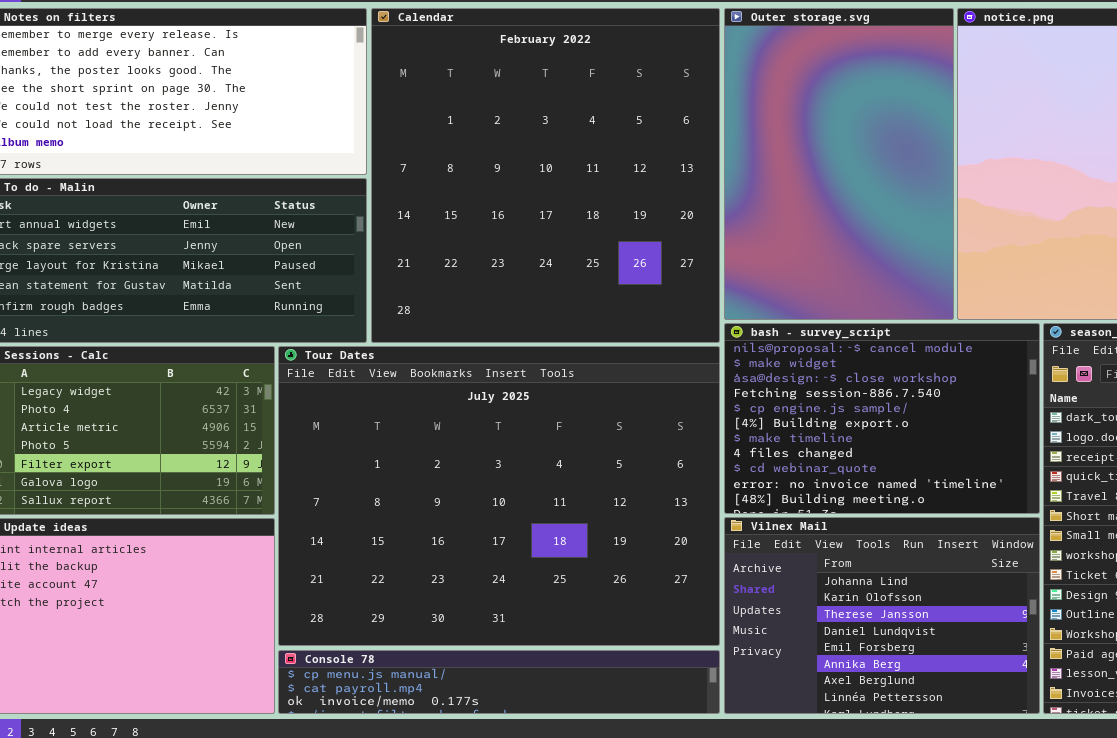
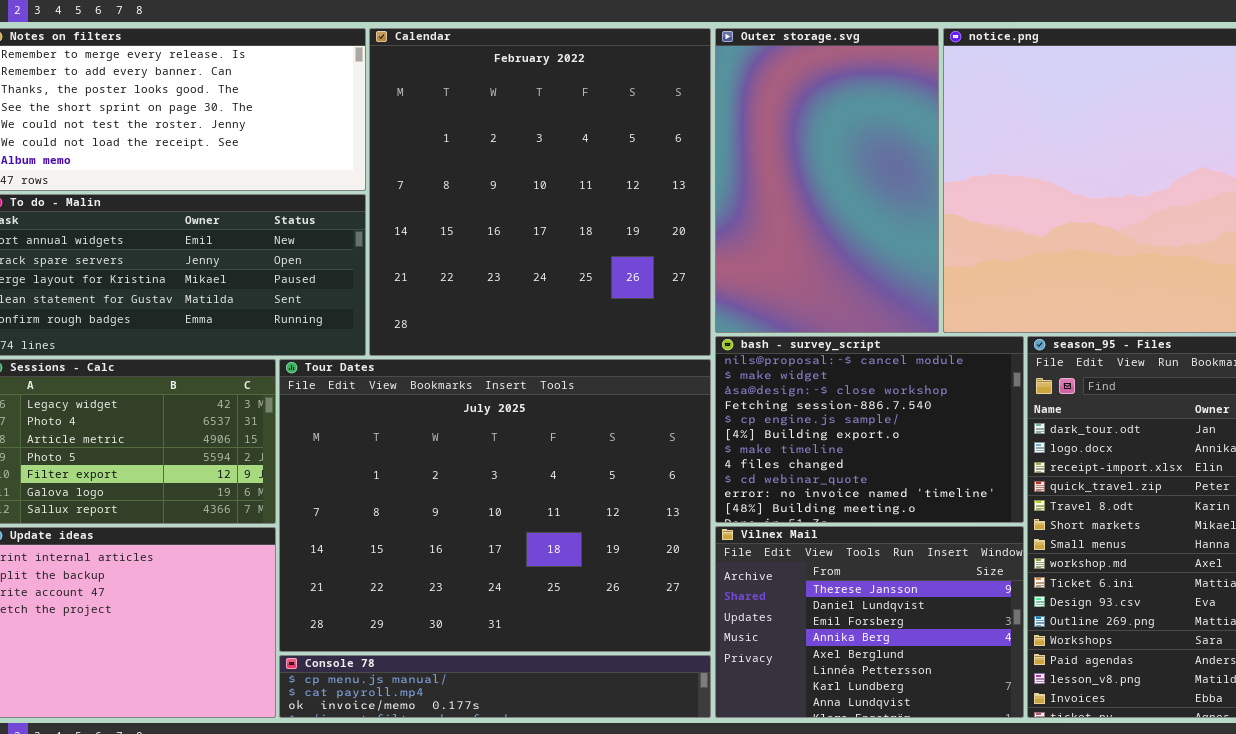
Vilnex Mail: [724,517,1040,714] -> [715,526,1024,718], scrolled down 2 rows

